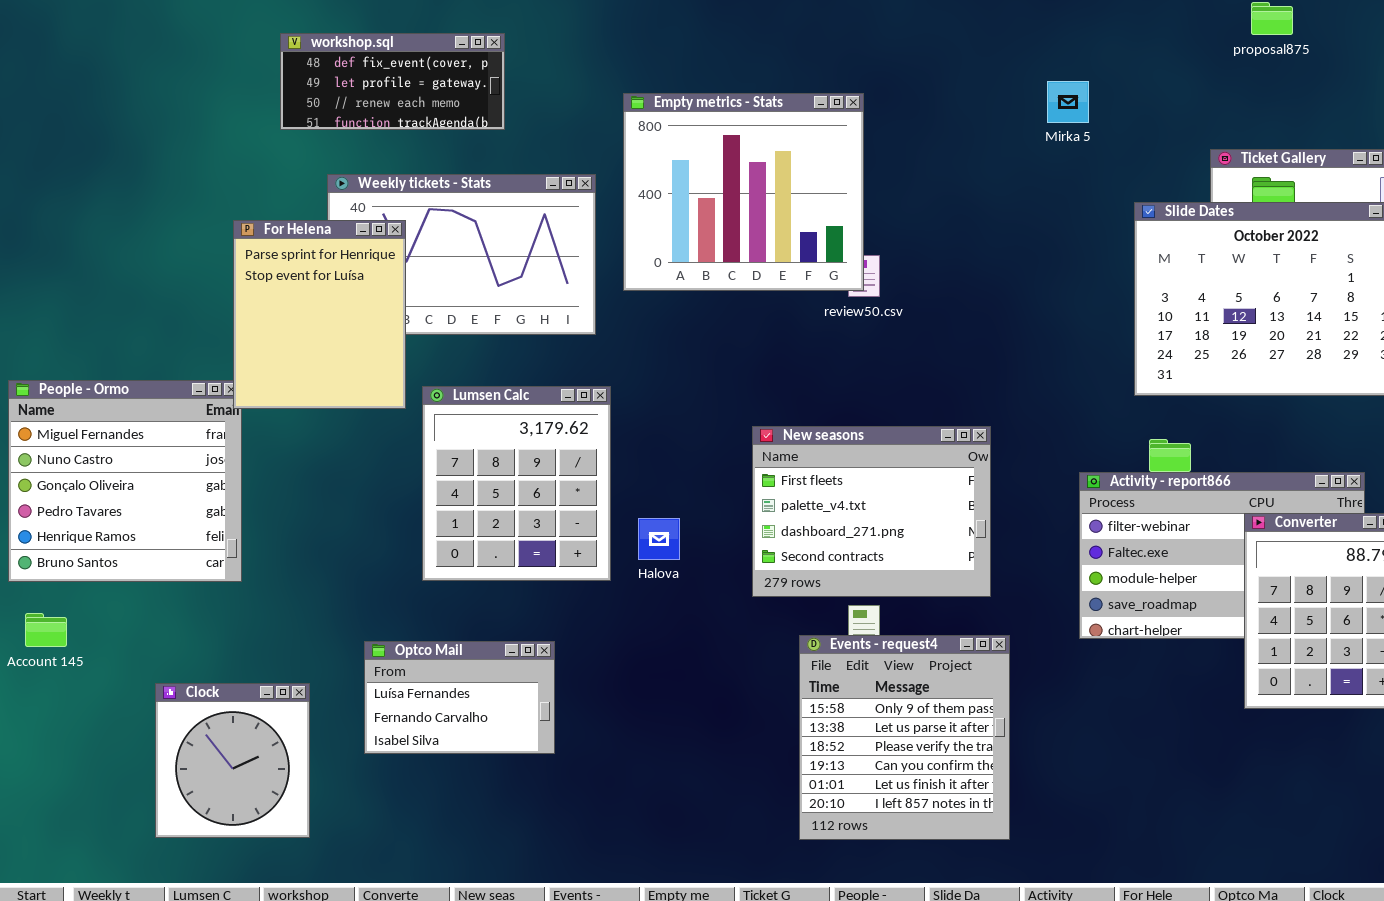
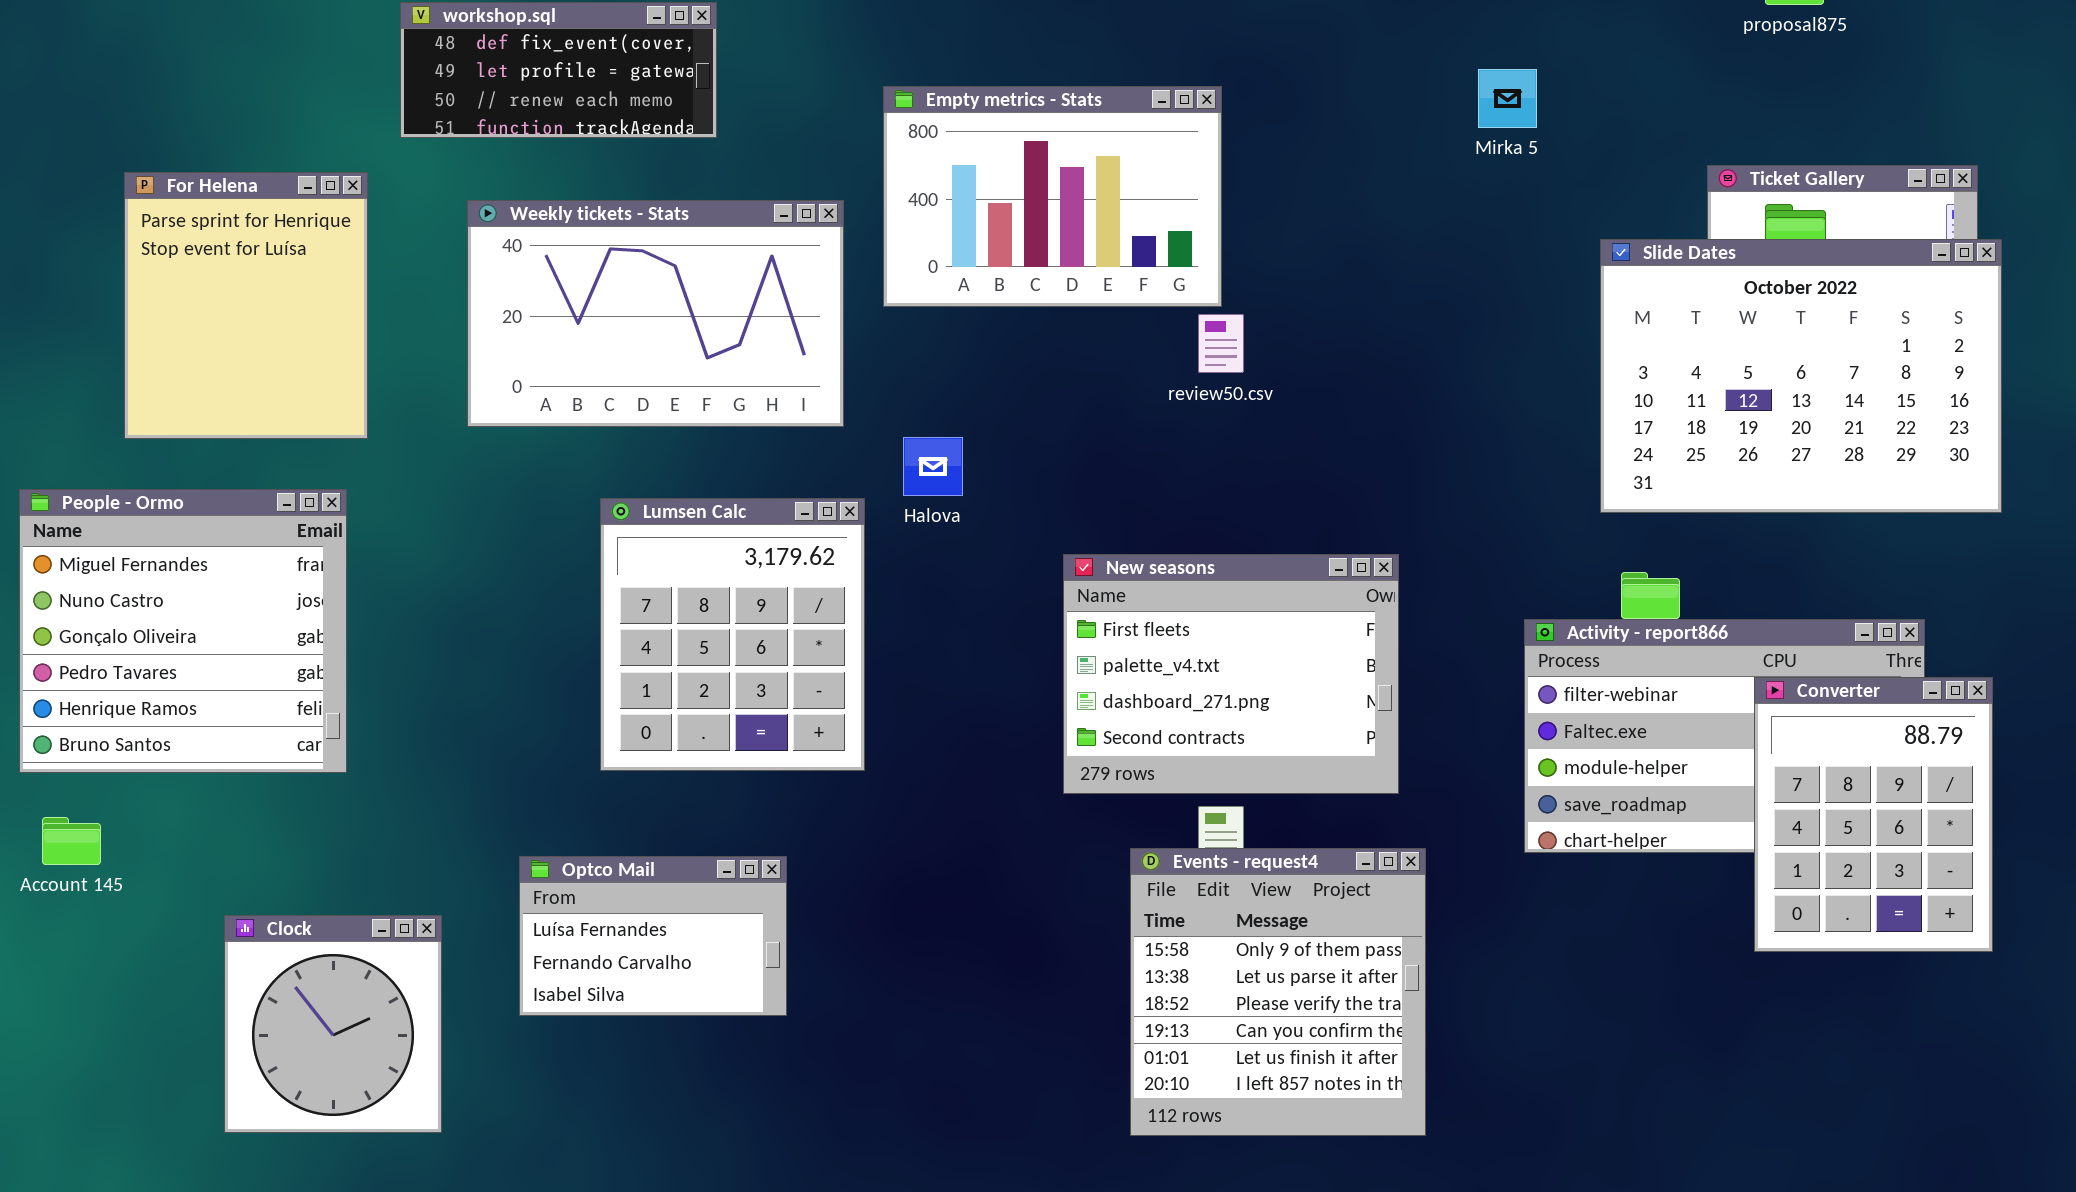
Empty metrics - Stats: [623,93,864,291] -> [883,86,1222,307], resized
For Helena: [233,220,406,409] -> [124,172,368,439], moved
Halova: [638,518,680,560] -> [903,437,963,496], moved

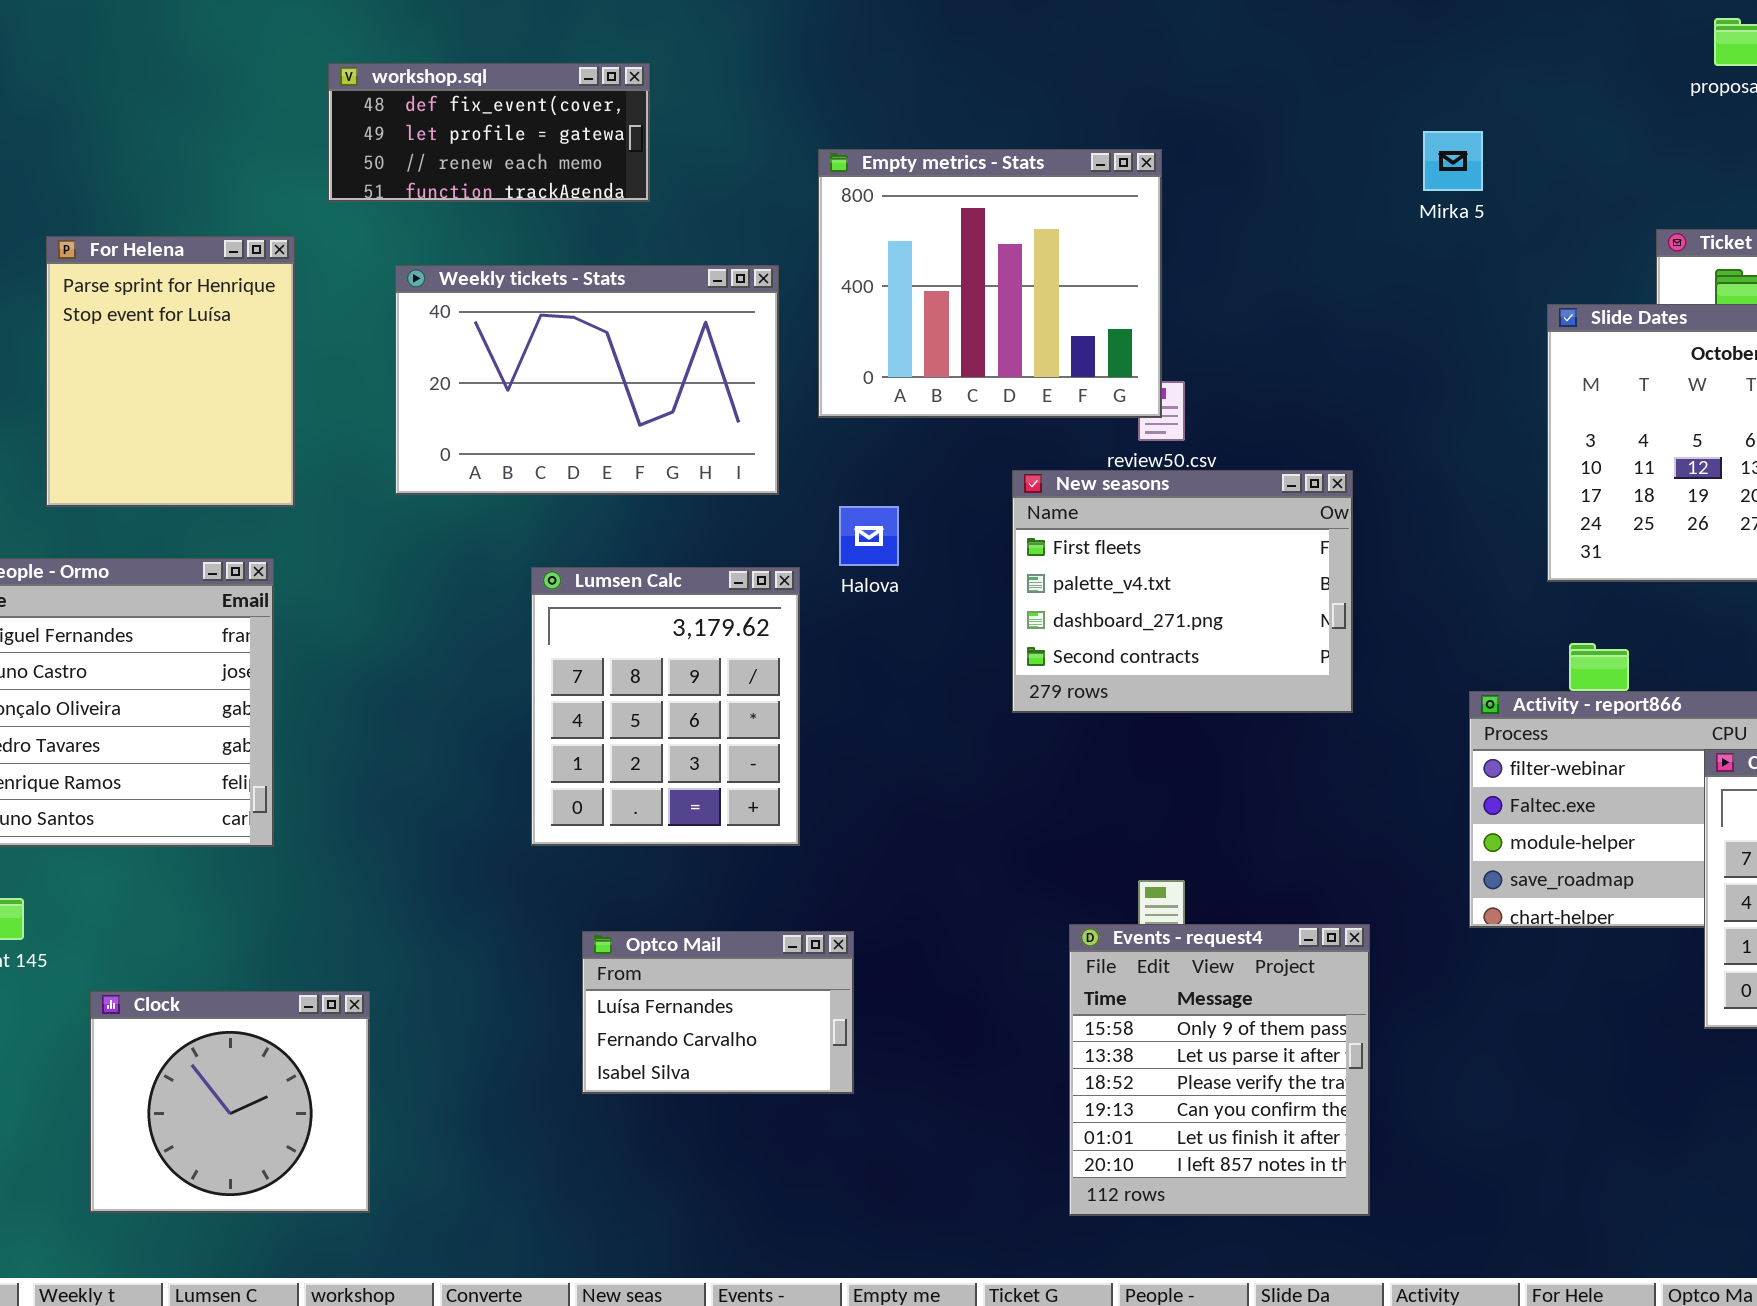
Empty metrics - Stats: [883,86,1222,307] -> [818,149,1162,418], resized
New seasons: [1063,554,1399,794] -> [1012,470,1353,713], moved
Optco Mail: [519,856,787,1016] -> [582,931,854,1094], moved
Clock: [224,915,442,1133] -> [90,991,370,1213], resized

